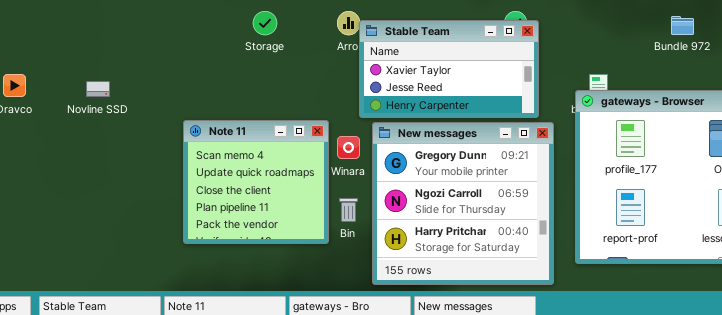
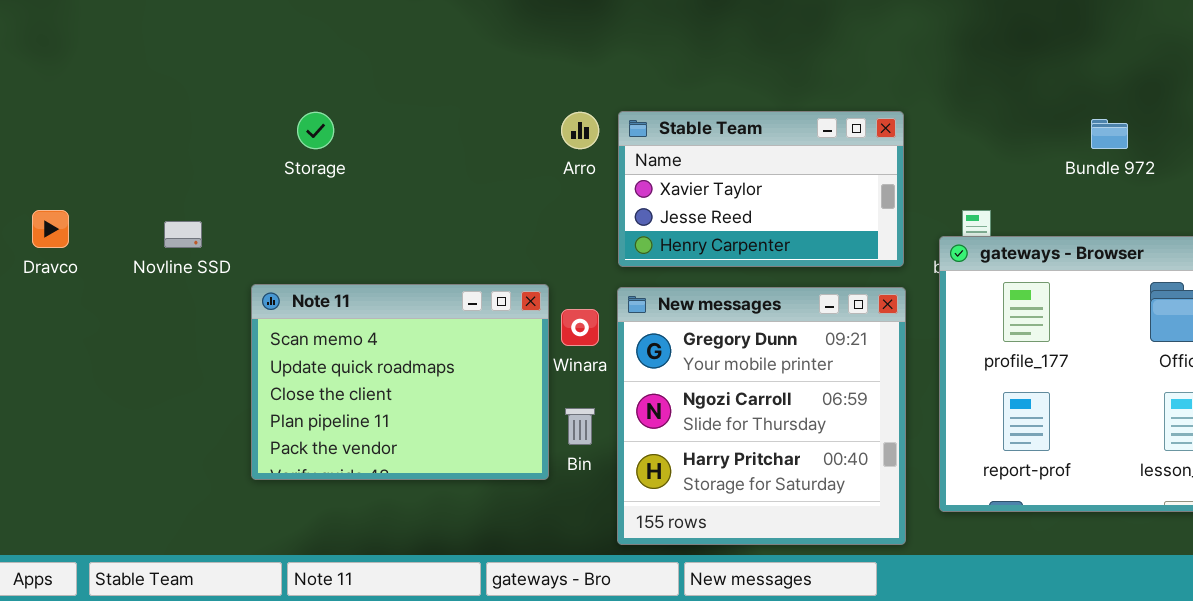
Storage: [253,11,277,35] -> [297,112,334,149], moved
Stable Team: [359,20,539,118] -> [618,111,904,267], moved
Note 11: [183,120,329,244] -> [251,284,549,480], resized

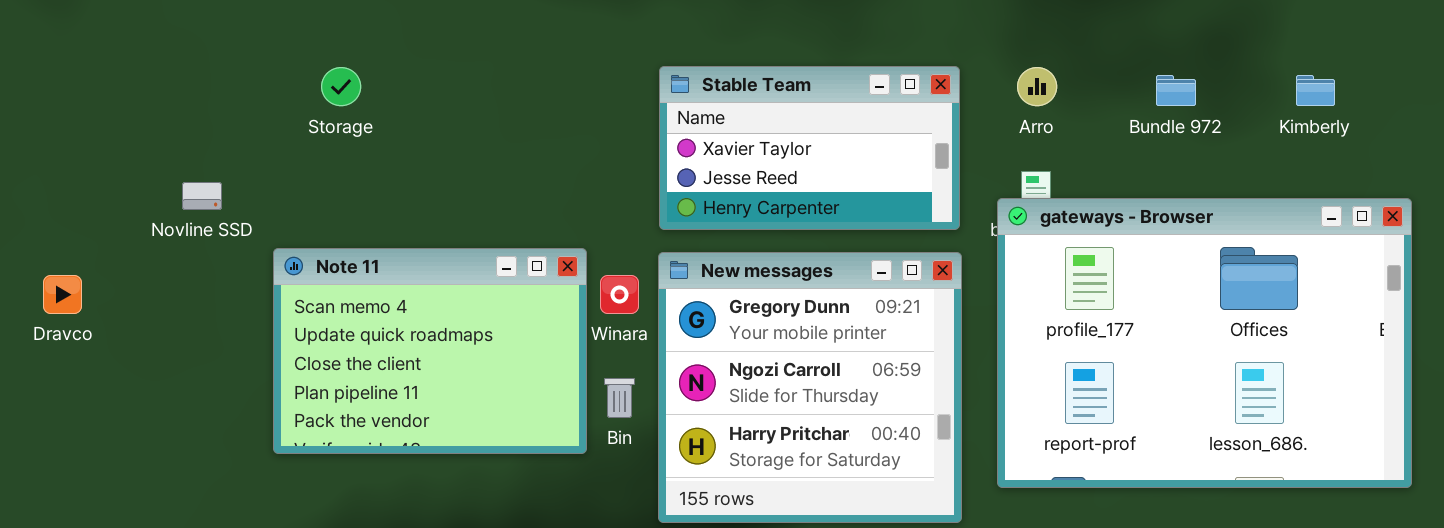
Arro: [561,112,599,149] -> [1017,67,1057,106], moved
Dravco: [32,210,69,248] -> [43,275,82,314], moved

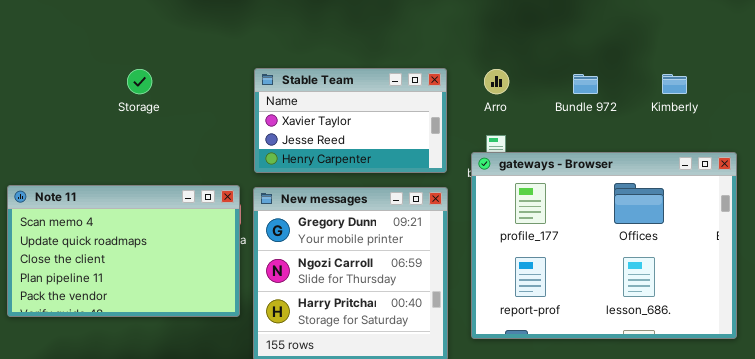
Storage: [321,67,361,106] -> [127,69,152,94], moved
Note 11: [273,248,587,454] -> [7,185,240,317], resized

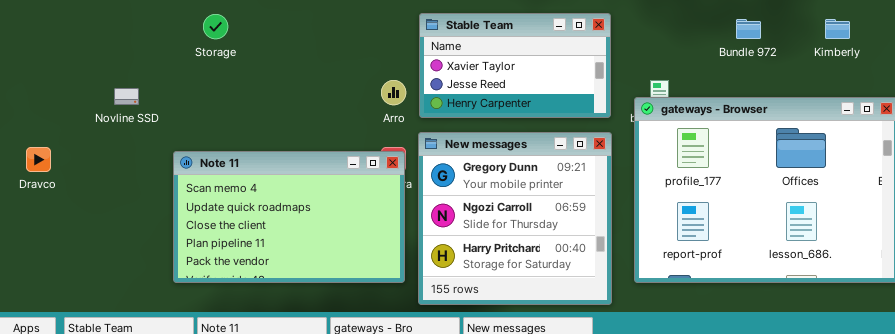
Storage: [127,69,152,94] -> [203,14,228,39], moved
Arro: [484,69,509,94] -> [381,80,406,105], moved
Note 11: [7,185,240,317] -> [173,151,405,283], moved

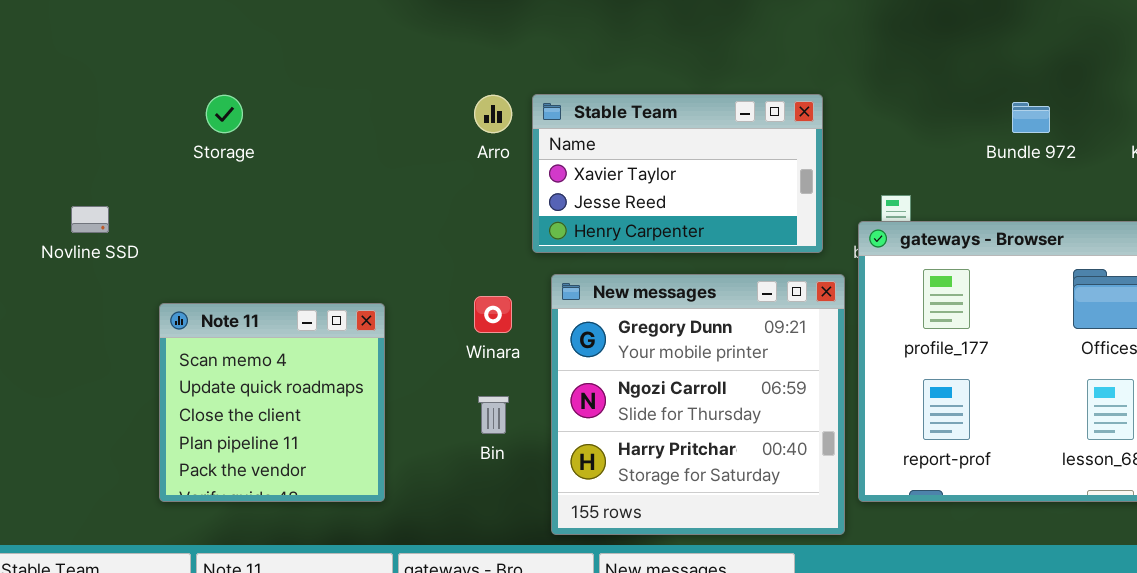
Arro: [381,80,406,105] -> [474,95,512,133], moved
New messages: [418,132,612,305] -> [551,274,845,535], moved
Note 11: [173,151,405,283] -> [159,303,385,502], resized

